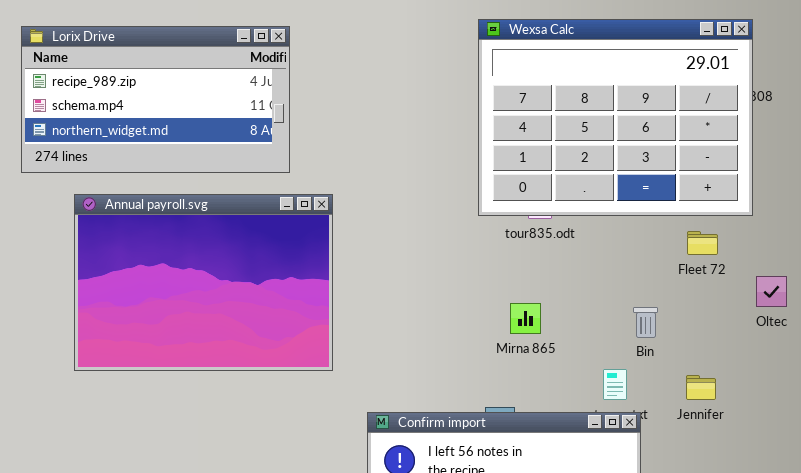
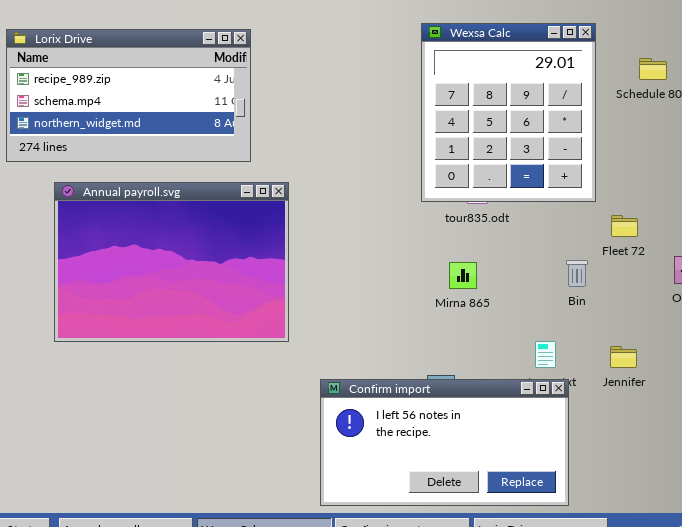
Wexsa Calc: [478,19,753,216] -> [421,23,596,202], resized
Mirna 865: [510,303,541,334] -> [449,262,477,289], moved
Bin: [633,307,658,338] -> [566,260,588,287], moved

